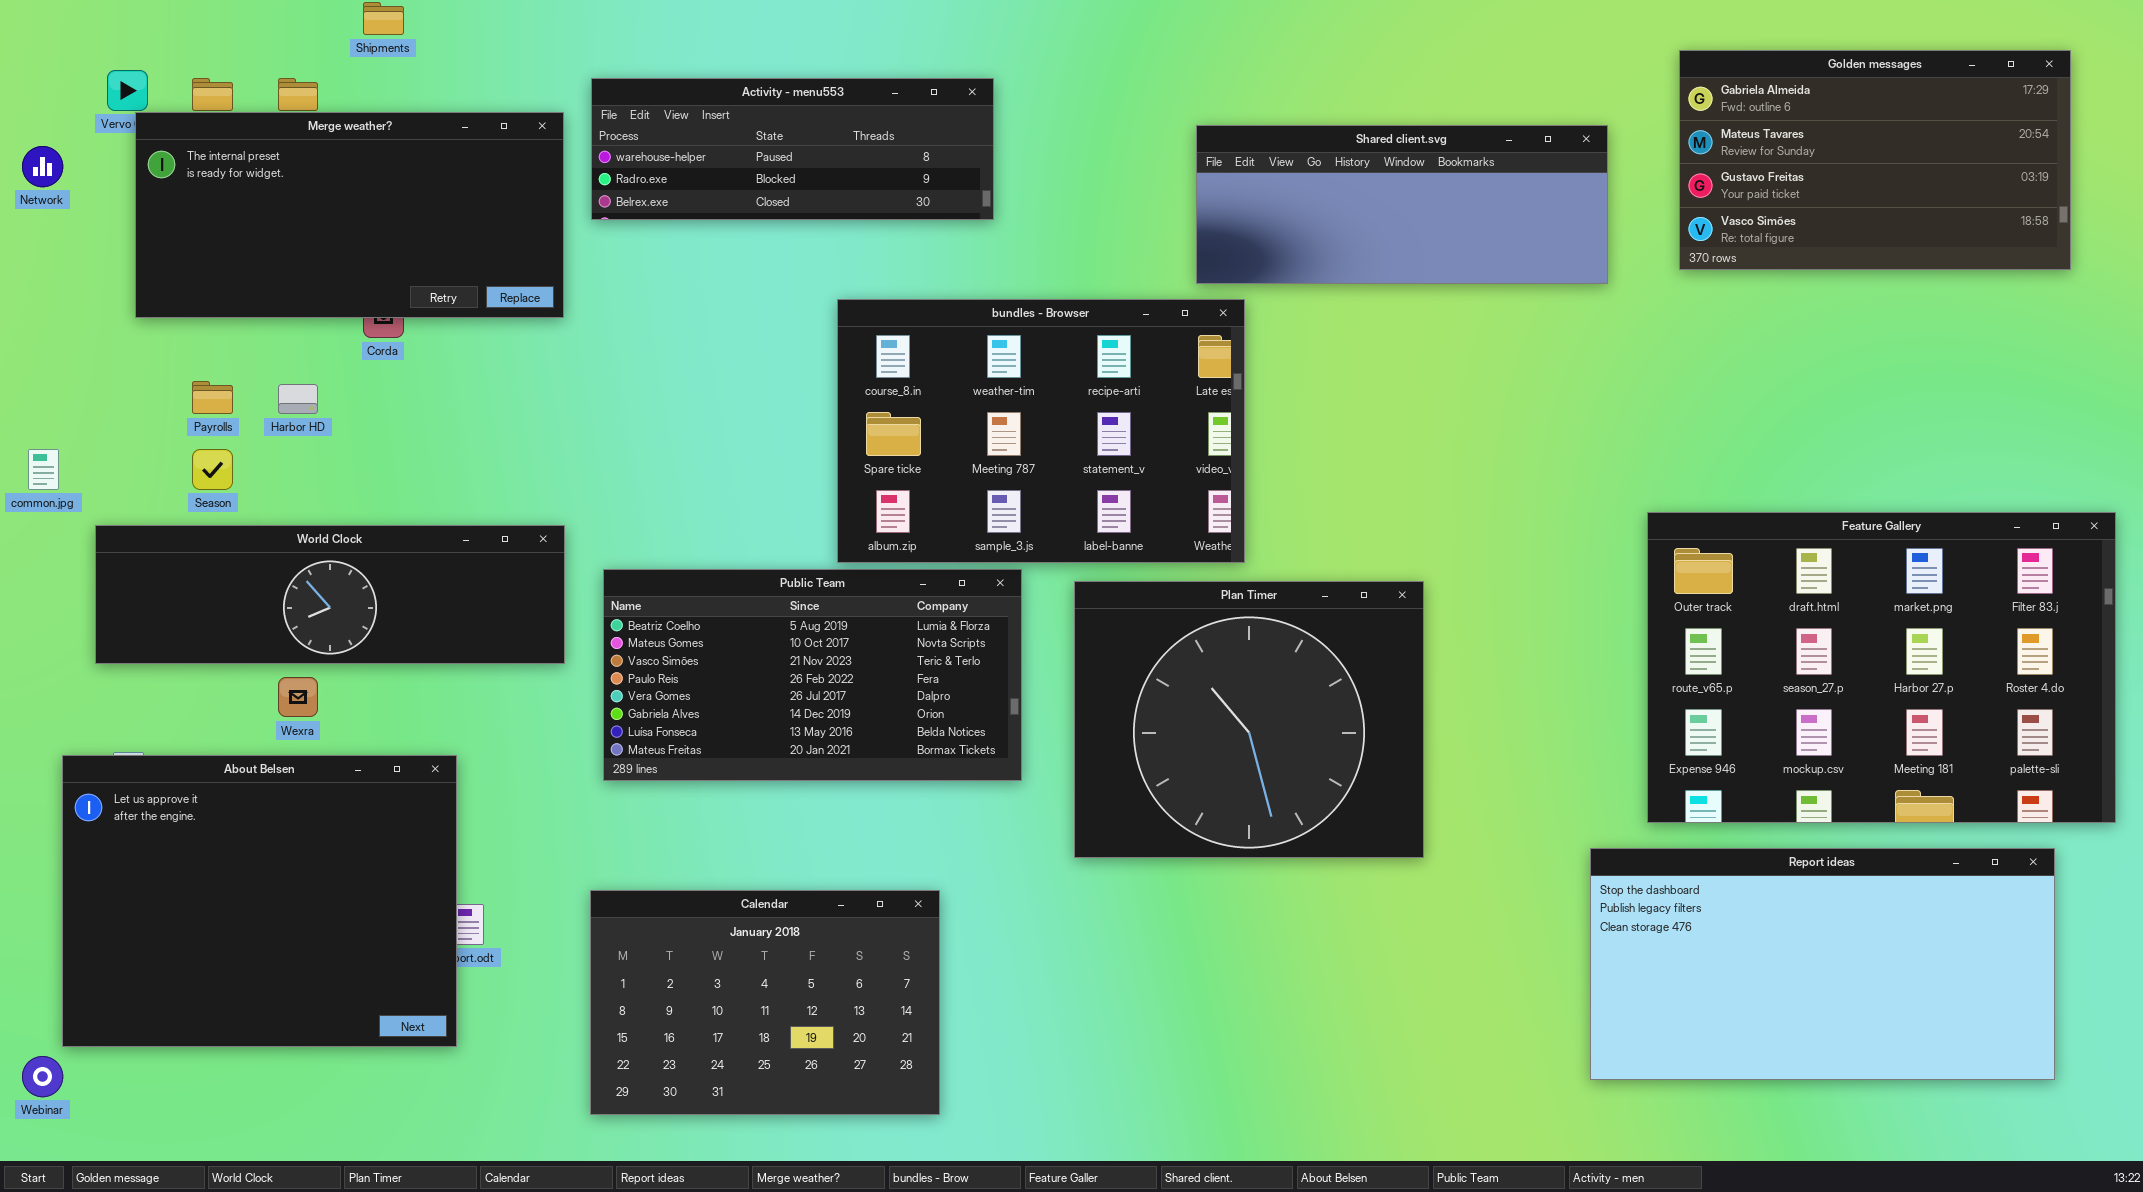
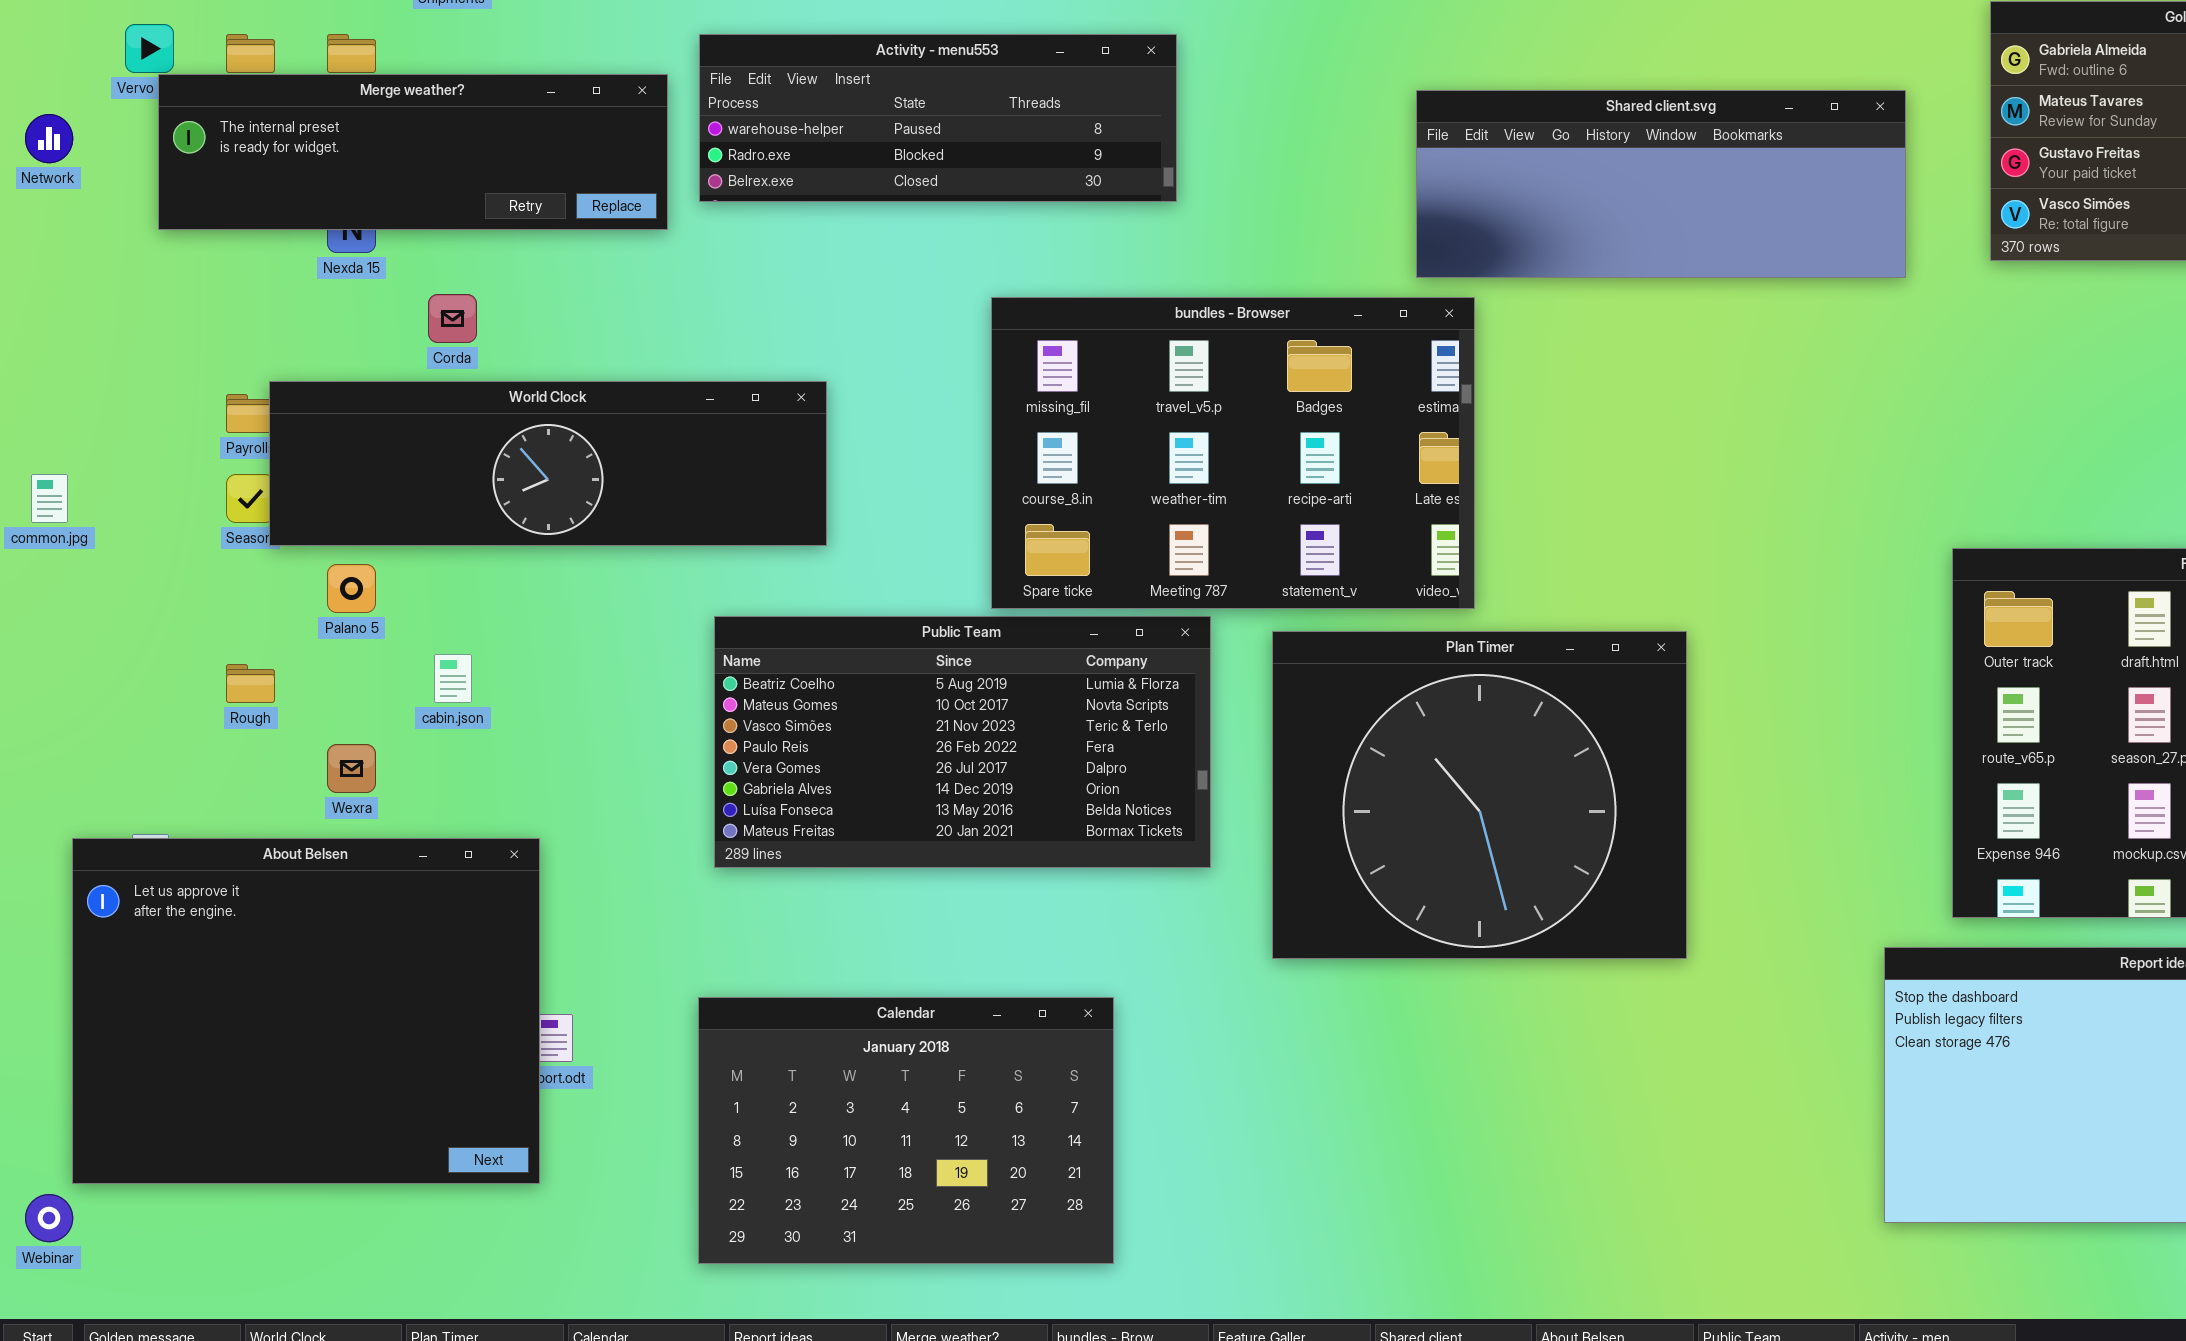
Merge weather?: [135,112,564,318] -> [158,74,668,230], resized
bundles - Browser: [837,299,1245,563] -> [991,297,1475,609], scrolled up 1 row
World Clock: [95,525,565,664] -> [269,381,827,546], moved

